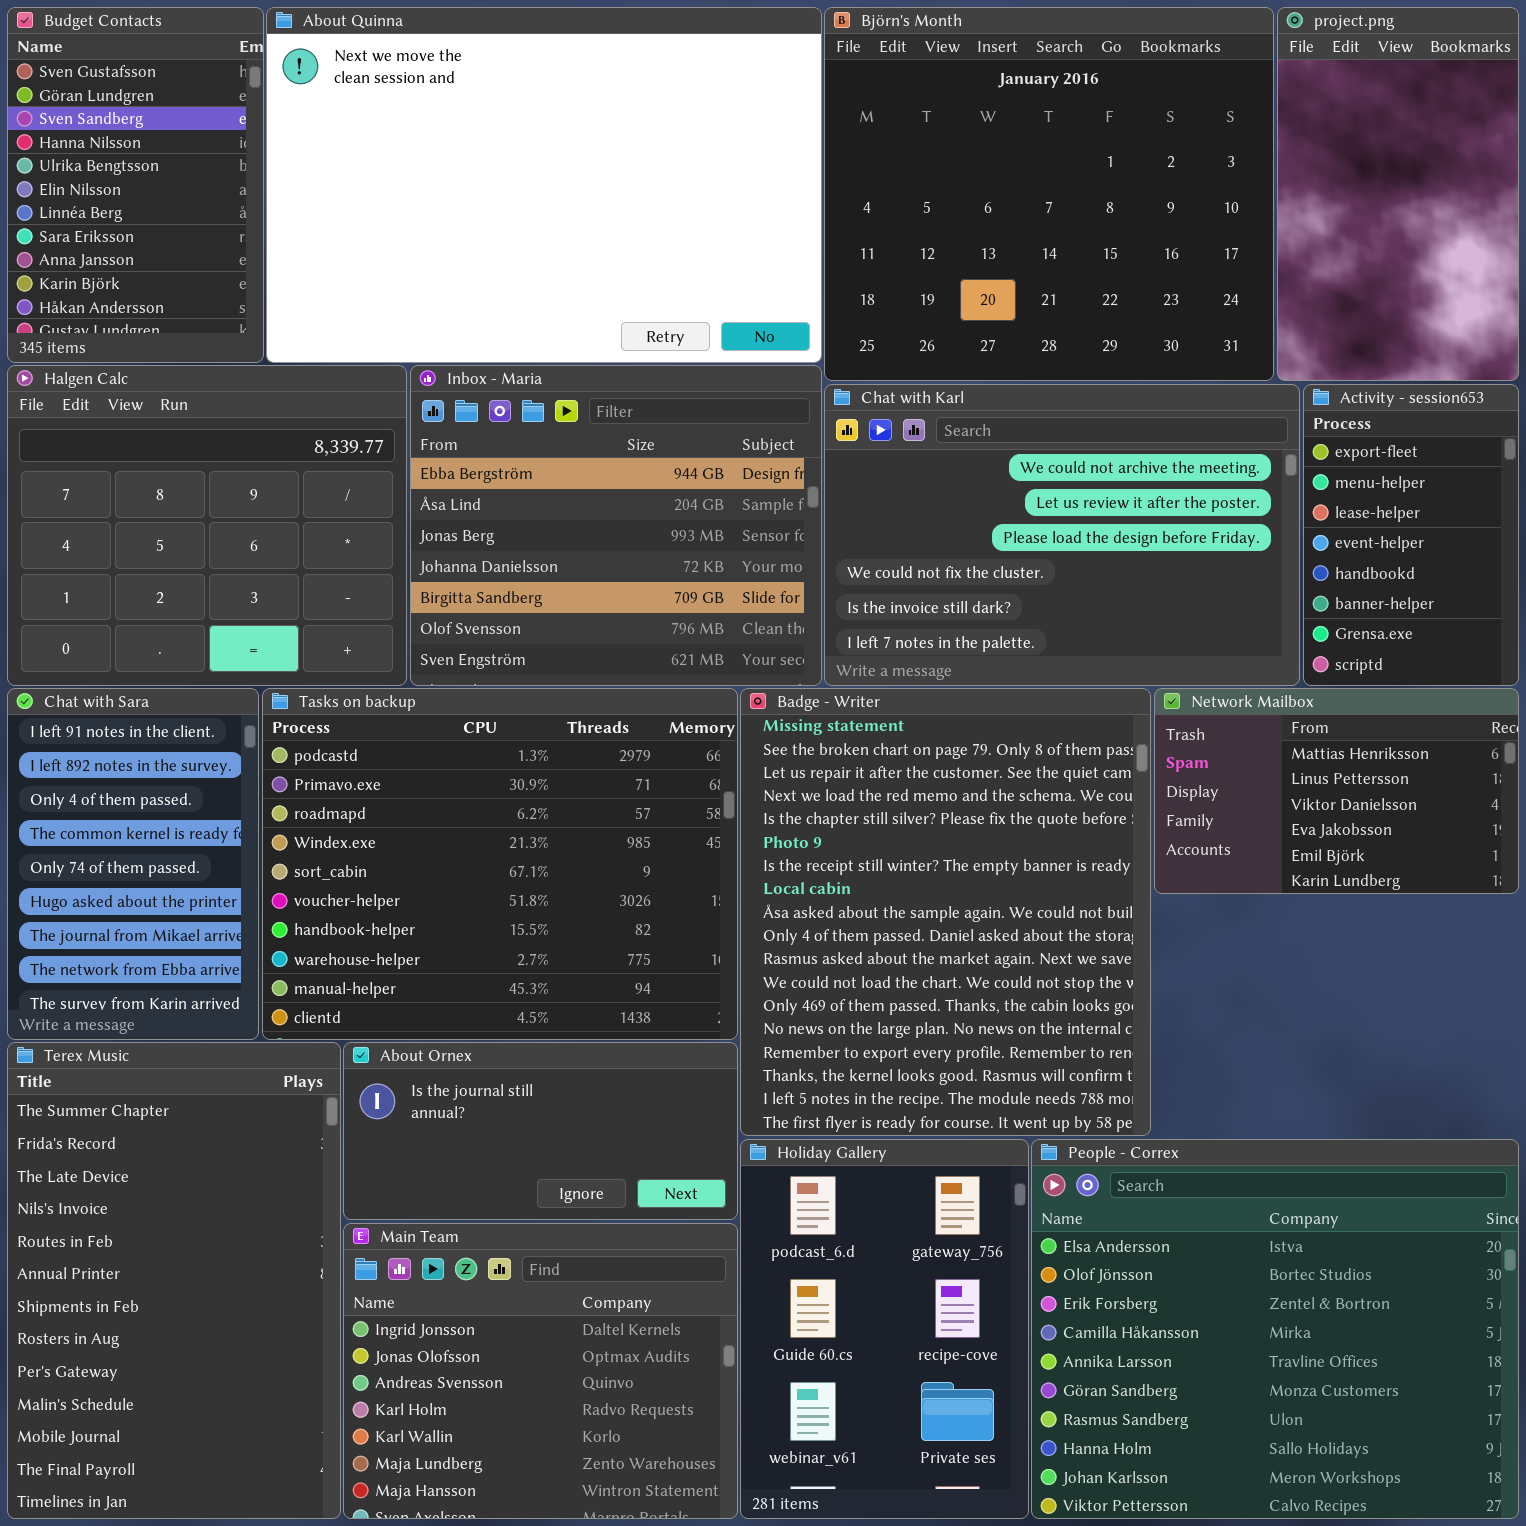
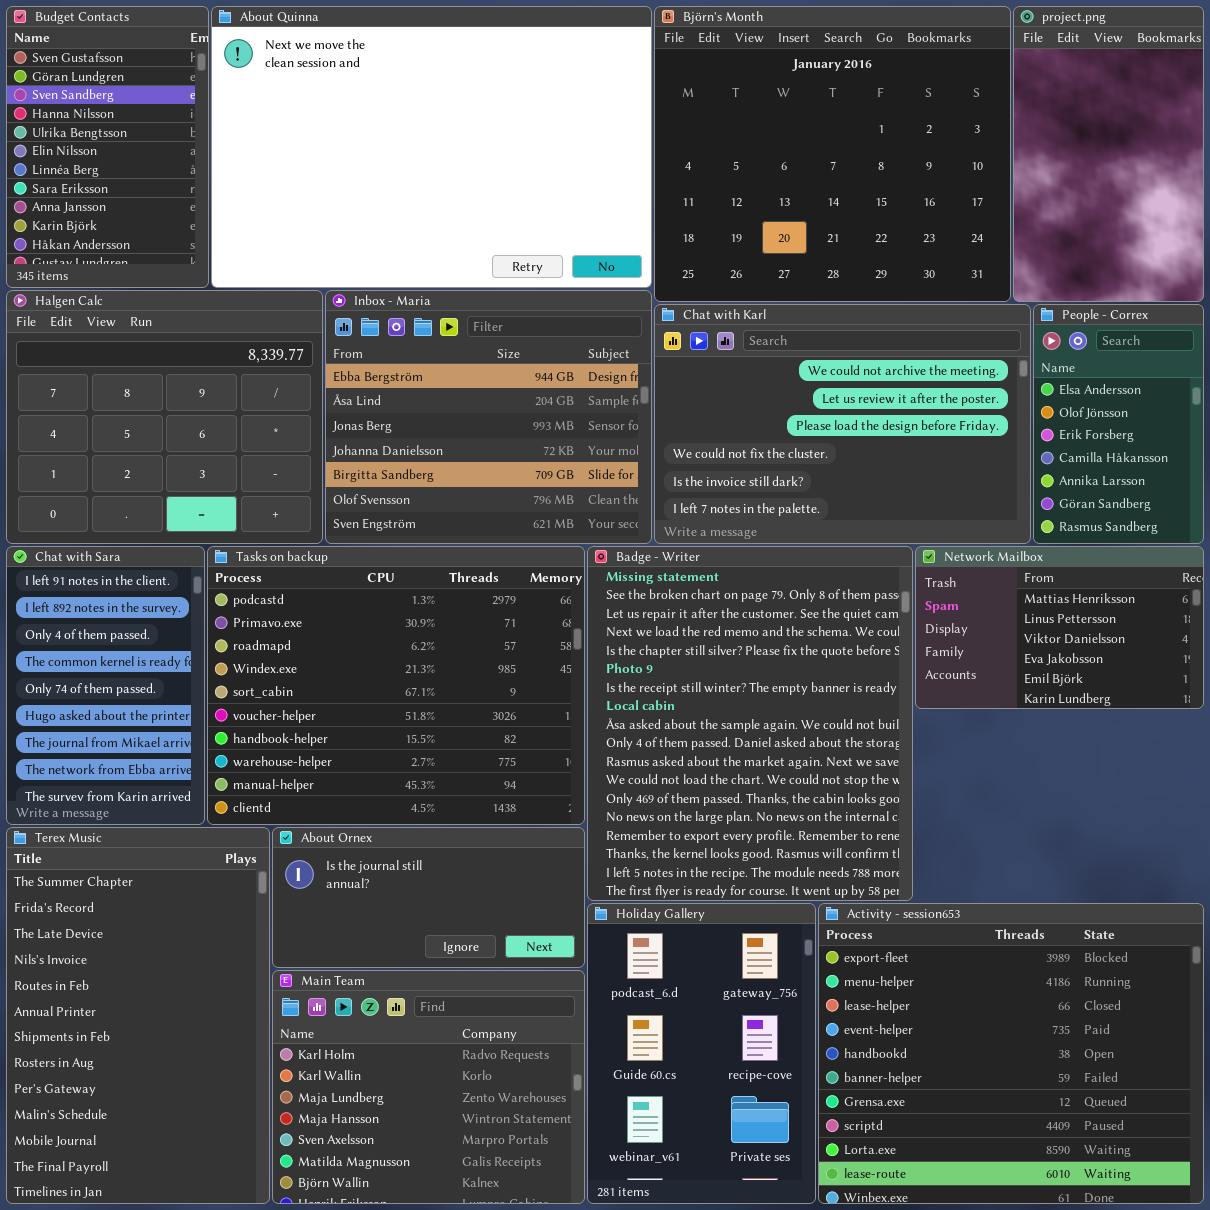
Activity - session653: [1303,384,1519,686] -> [818,903,1204,1204], moved, resized
People - Correx: [1031,1139,1519,1519] -> [1033,304,1204,544], moved, resized
Main Team: [343,1223,738,1519] -> [272,970,585,1204], scrolled down 3 rows

